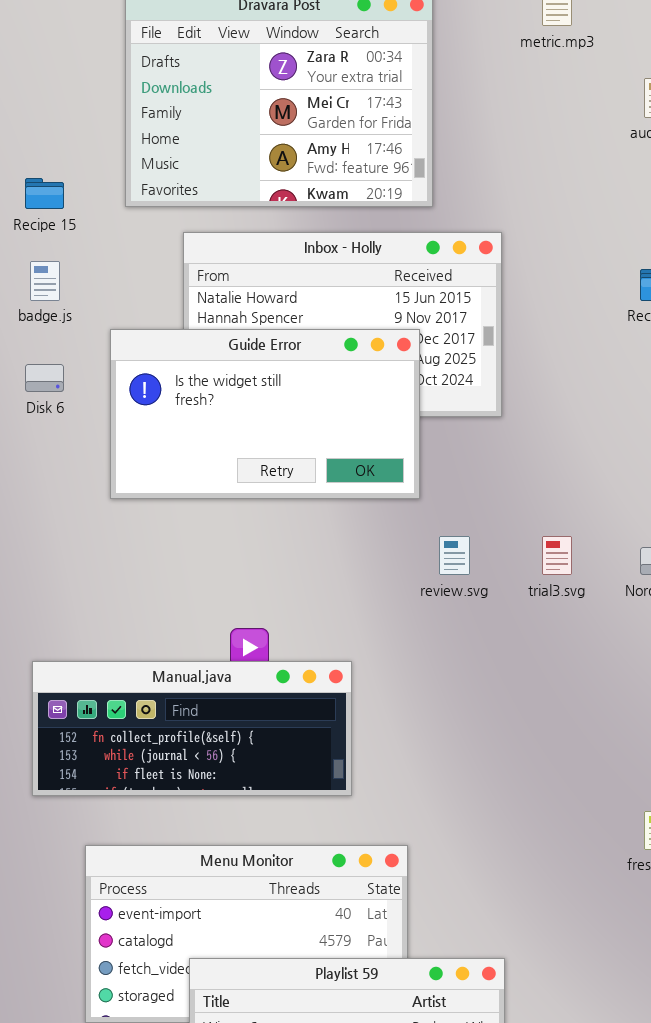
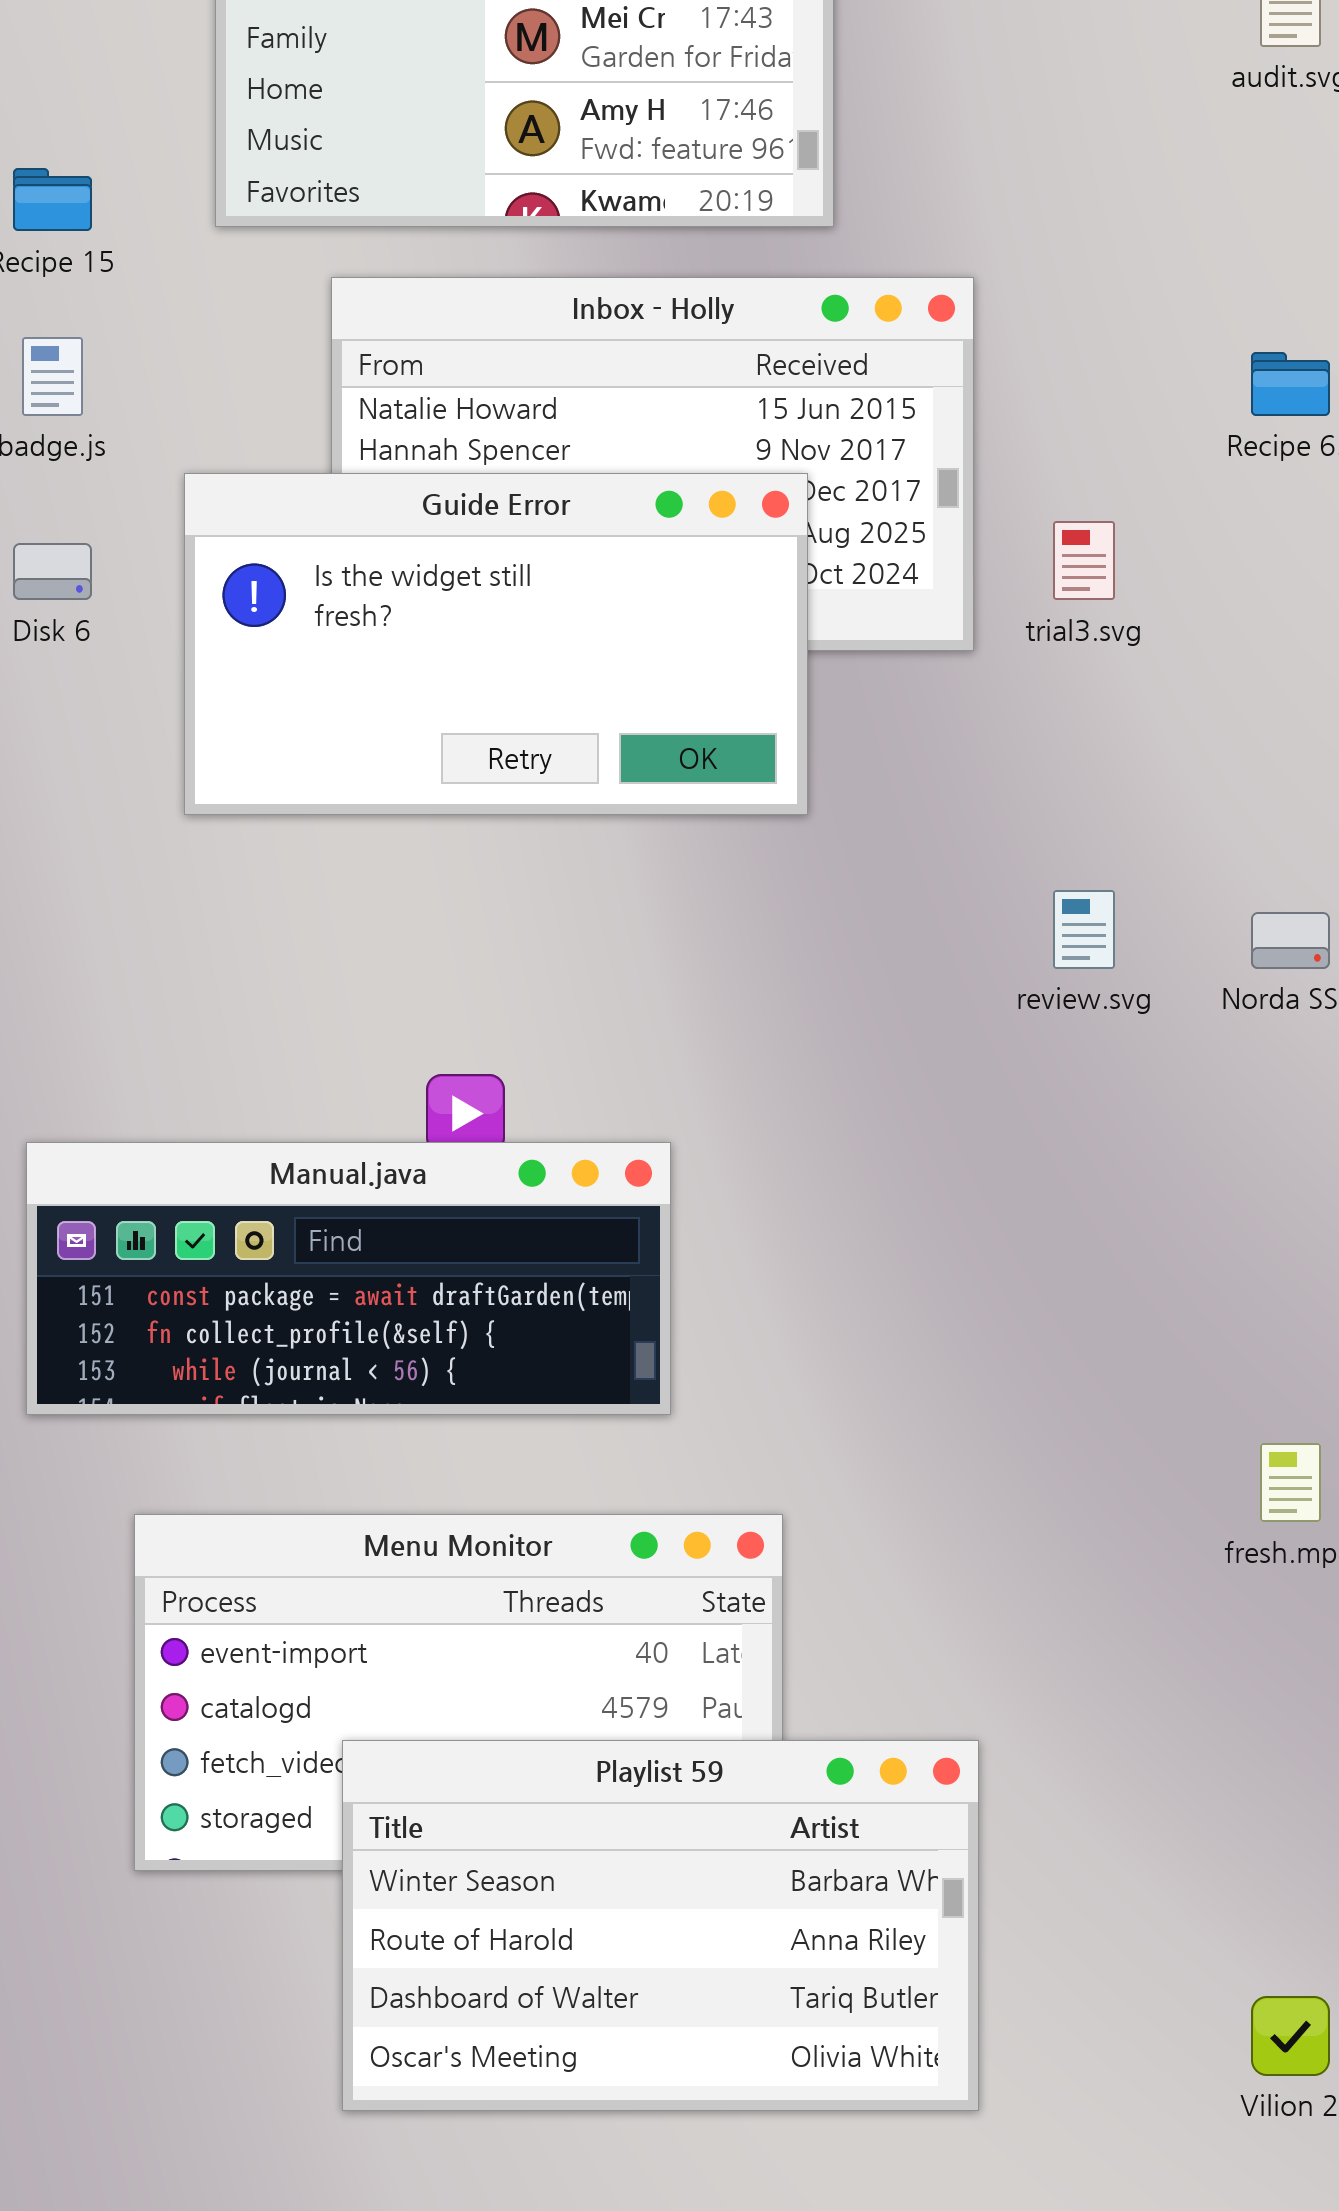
review.svg: [439,536,470,575] -> [1053,890,1115,969], moved
trial3.svg: [542,536,572,575] -> [1053,521,1115,600], moved
Manual.java: [32,661,352,796] -> [26,1142,671,1415], scrolled up 1 row

